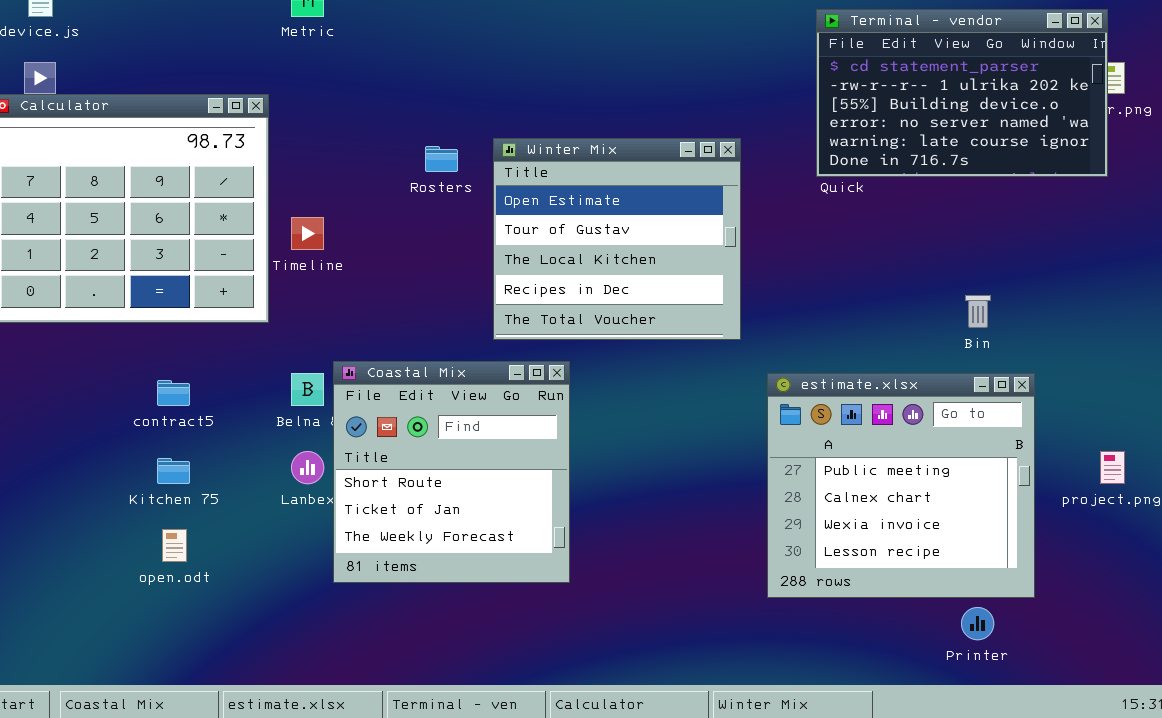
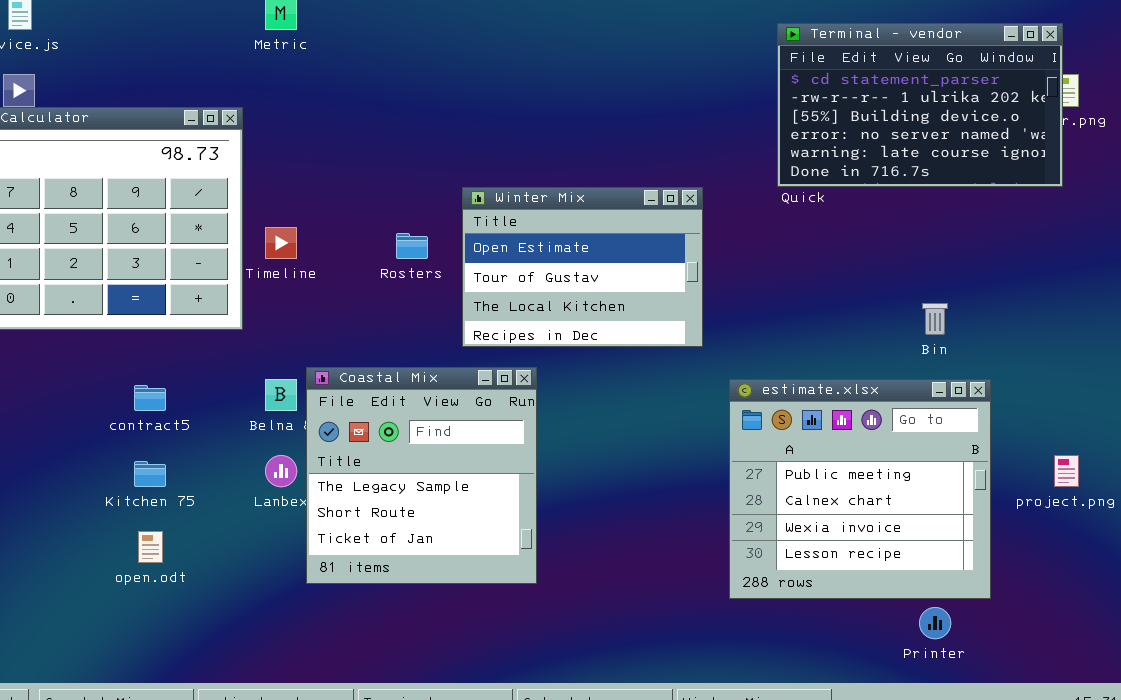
Winter Mix: [493,138,741,340] -> [462,187,703,347], resized
Rosters: [425,146,458,172] -> [396,233,428,259], moved
Coastal Mix: [333,361,570,583] -> [306,367,537,584], scrolled up 1 row

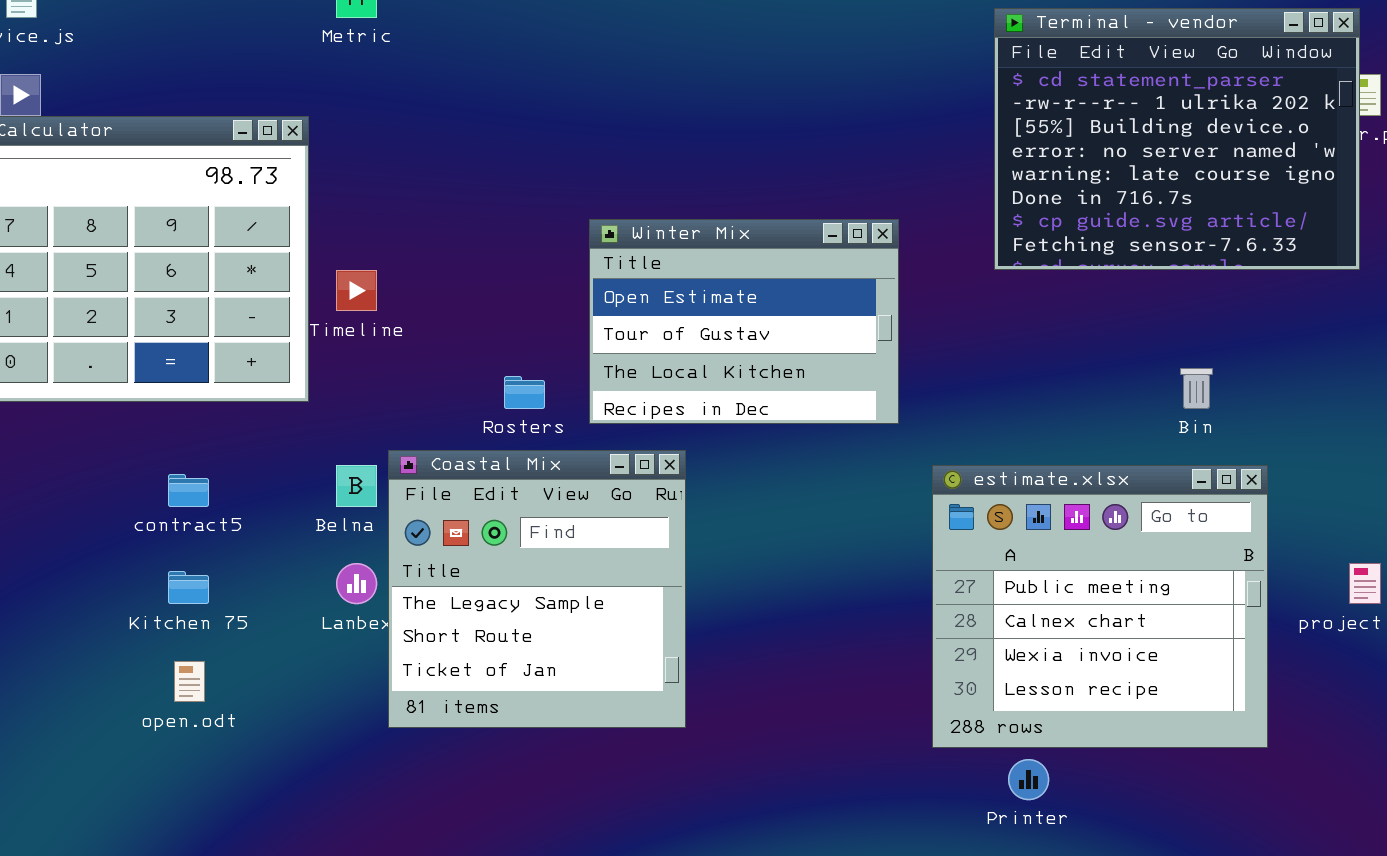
Terminal - vendor: [777,23,1063,187] -> [994,8,1360,270], resized
Rosters: [396,233,428,259] -> [504,376,545,409], moved
Printer: [919,607,951,639] -> [1008,759,1049,800], moved

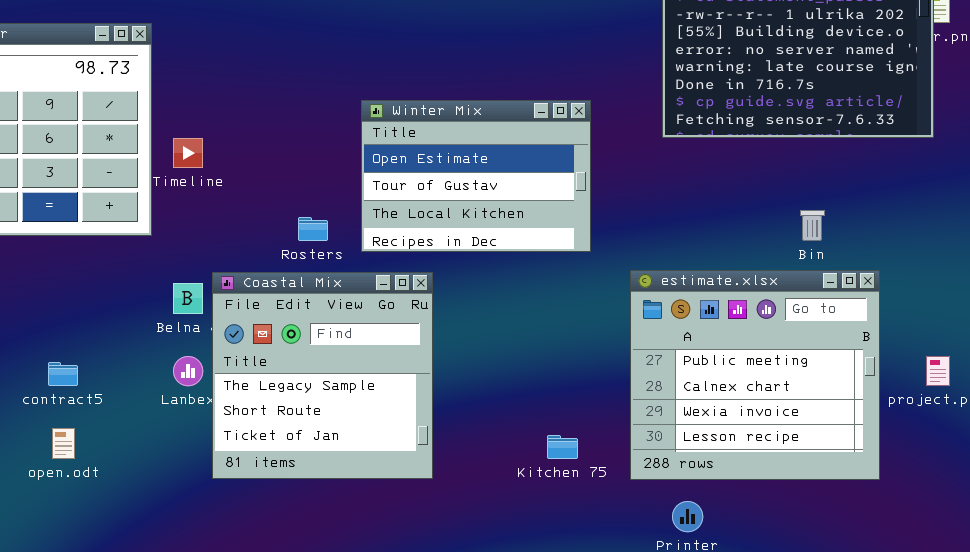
estimate.xlsx: [932,465,1268,748] -> [630,270,880,480], moved
contract5: [168,474,209,507] -> [48,362,78,386], moved
Kitchen 75: [168,571,209,604] -> [547,435,578,459], moved

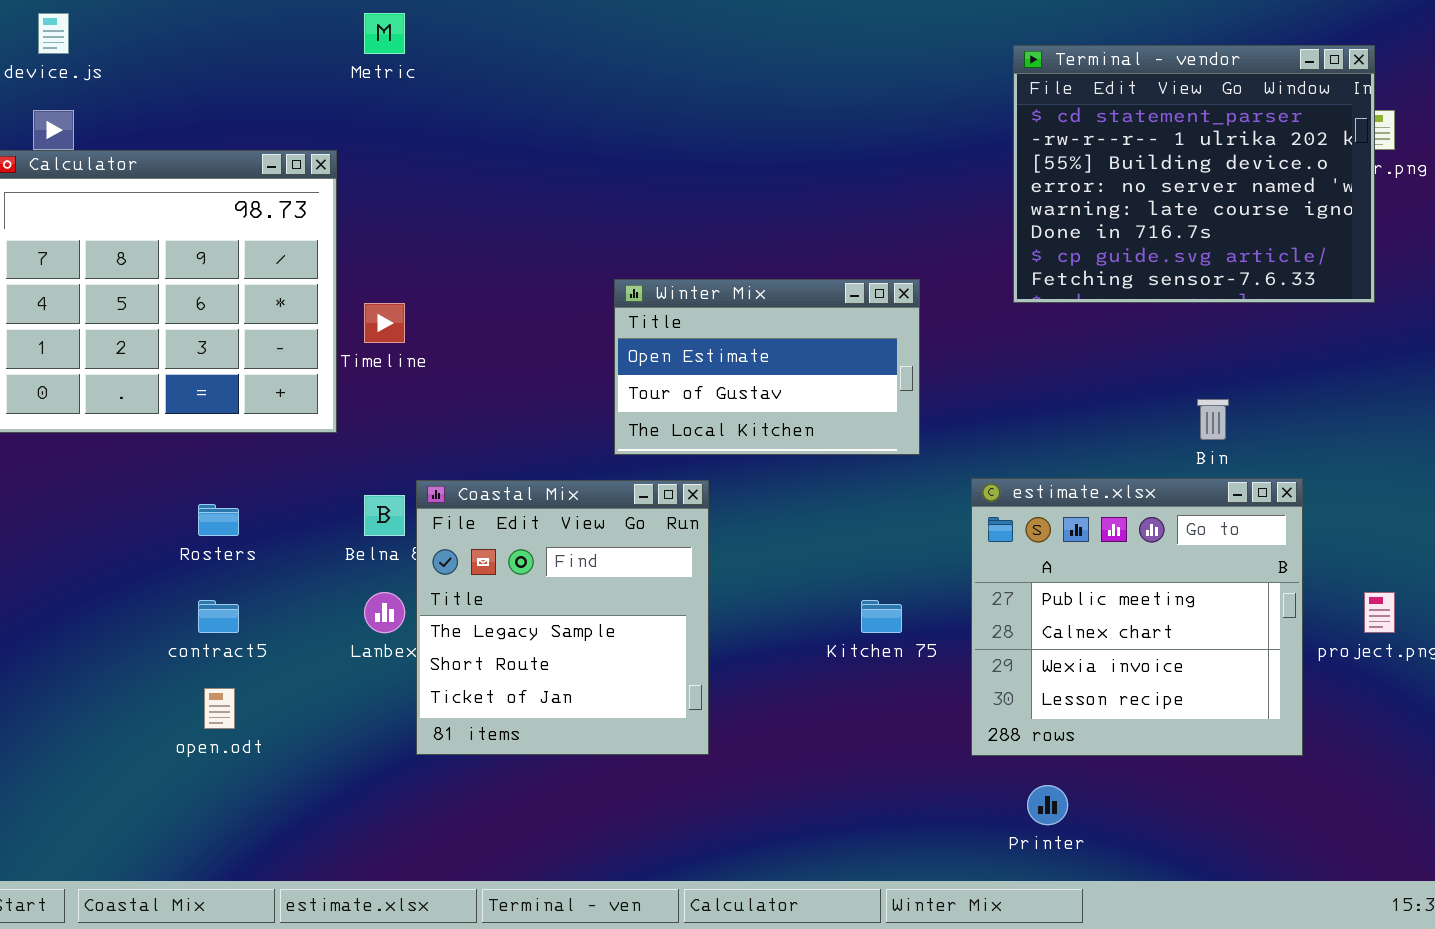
Winter Mix: [361,100,591,252] -> [614,279,920,455], resized
Rosters: [298,217,328,241] -> [198,504,239,536], moved
Kitchen 75: [547,435,578,459] -> [861,600,902,633], moved

